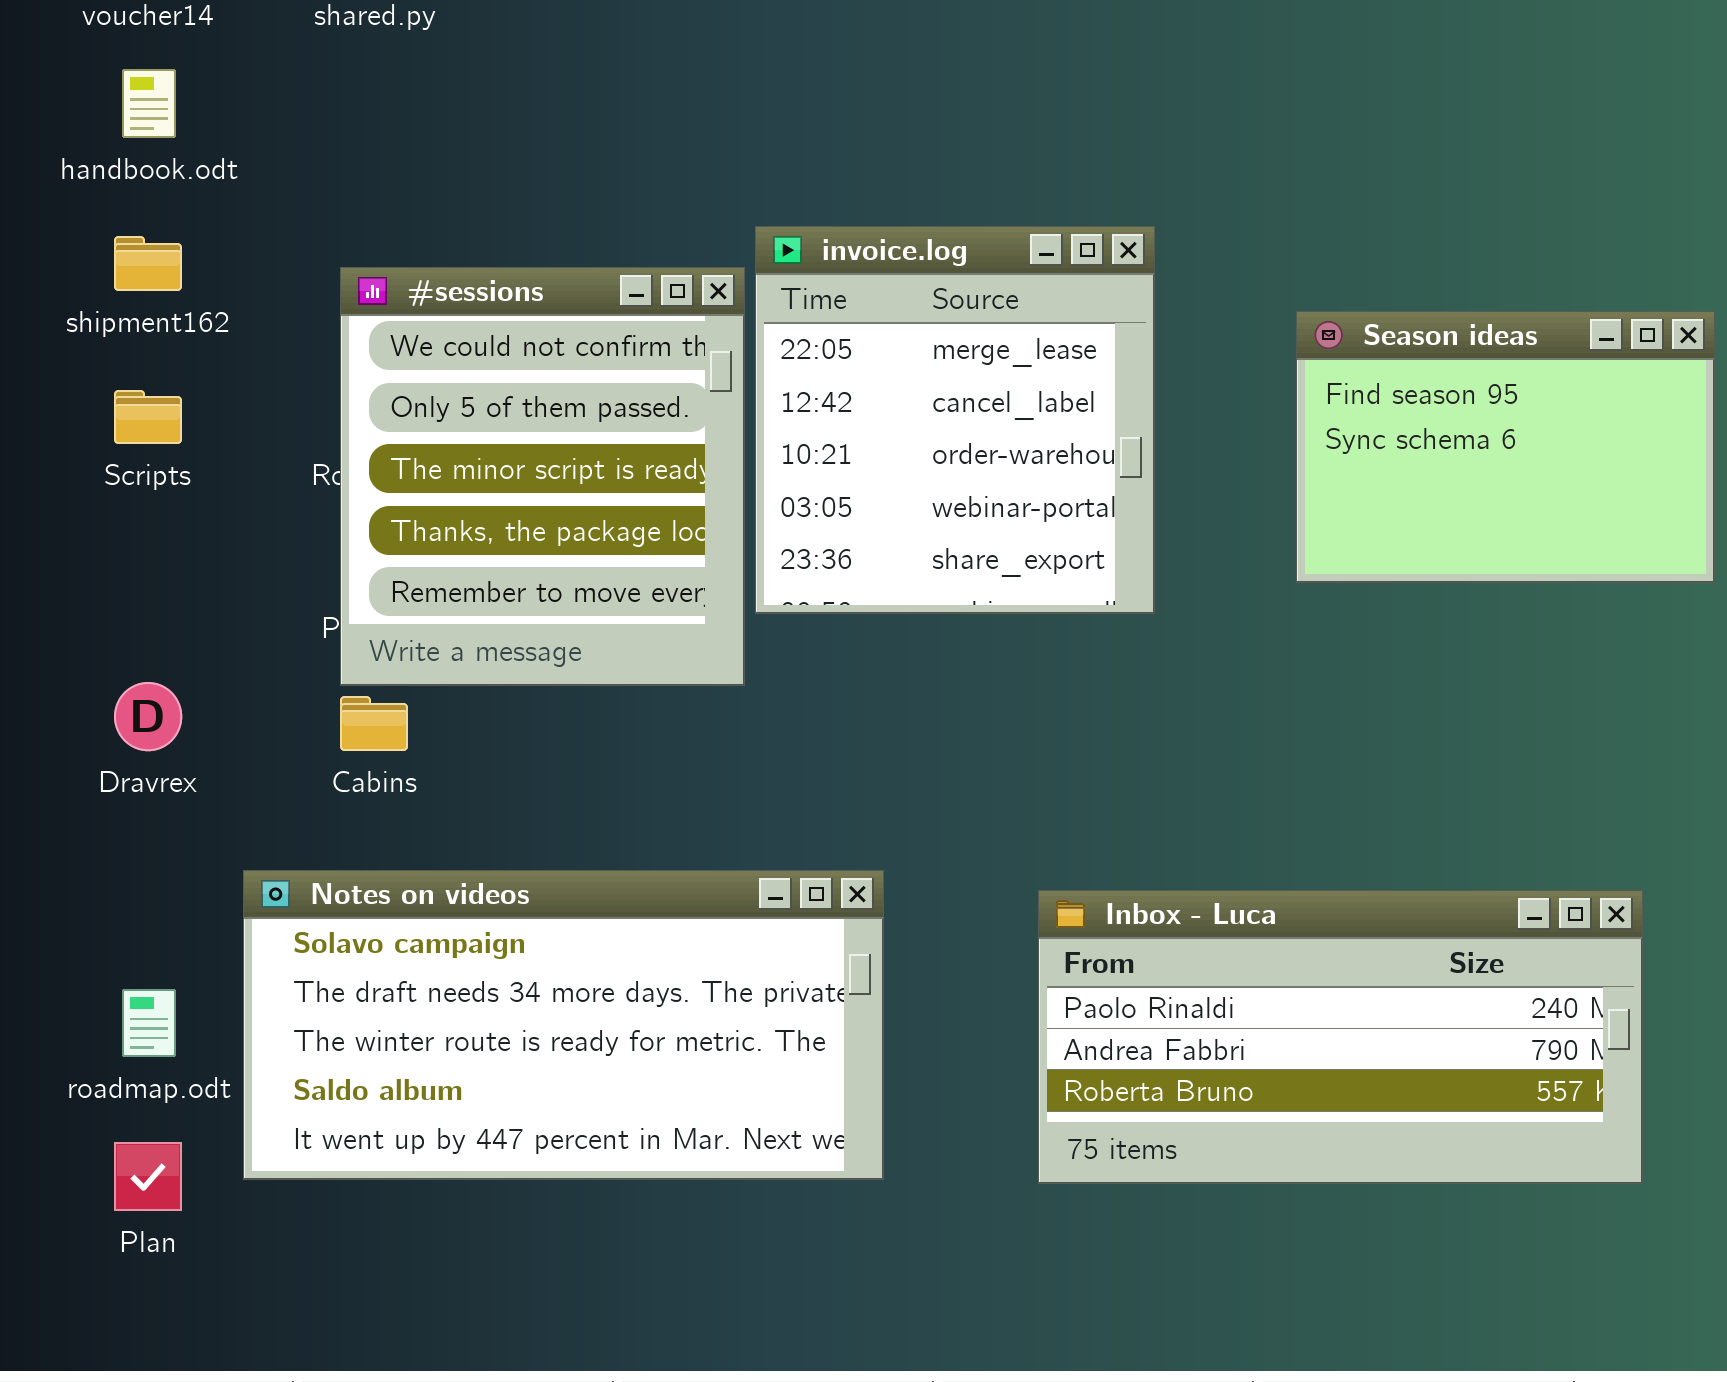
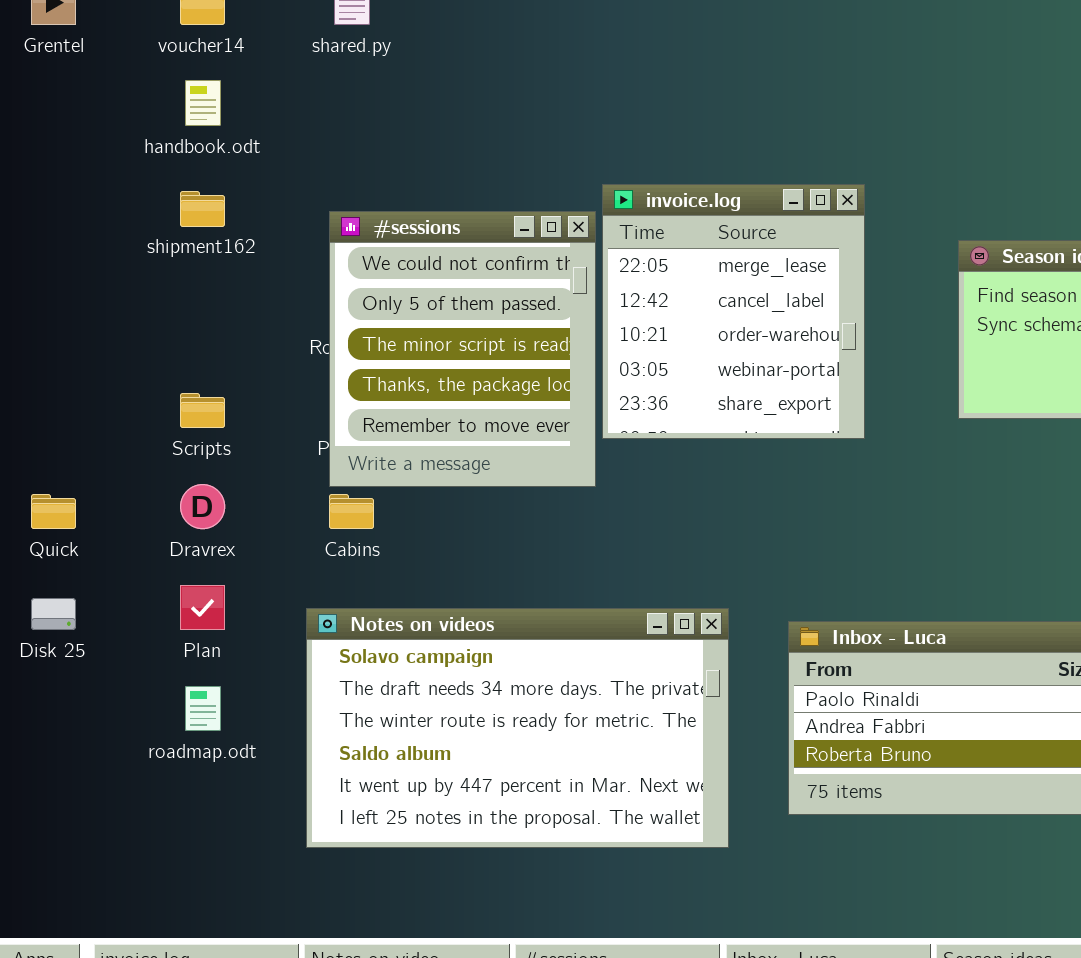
Scripts: [114,390,182,444] -> [180,393,225,428], moved
Notes on videos: [243,870,884,1180] -> [306,608,729,848], moved, resized
Plan: [114,1142,182,1211] -> [180,585,225,630], moved

